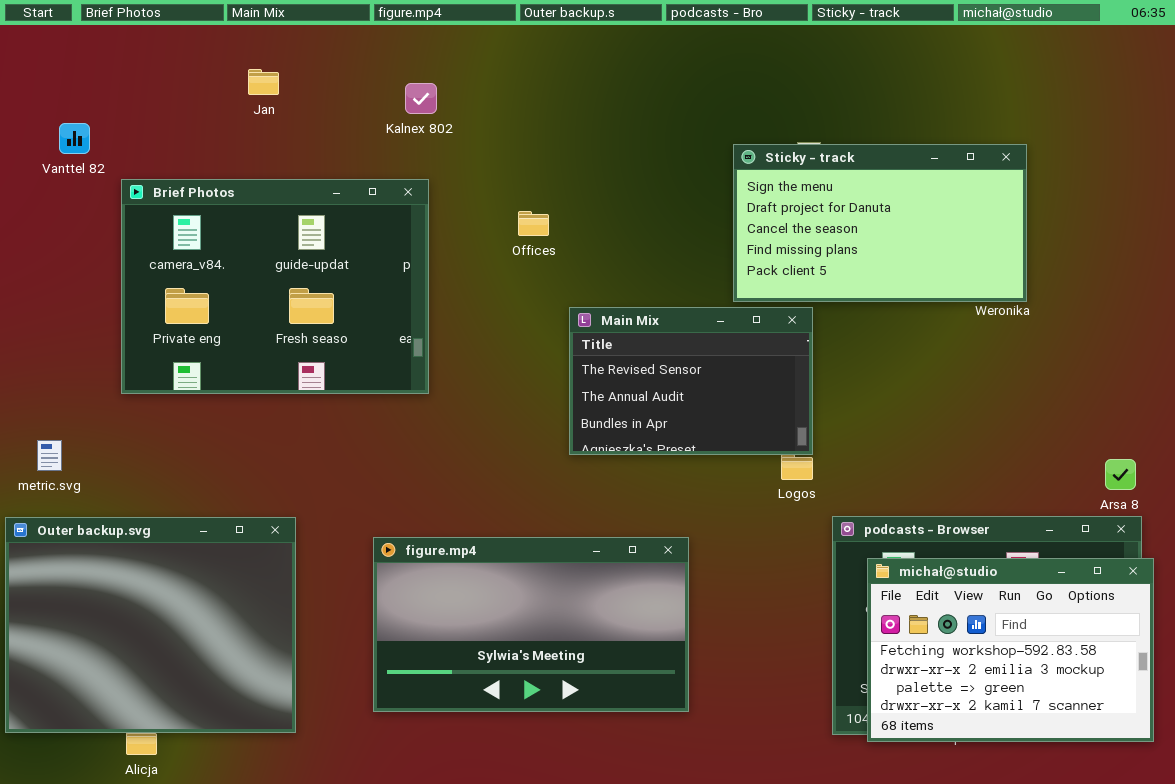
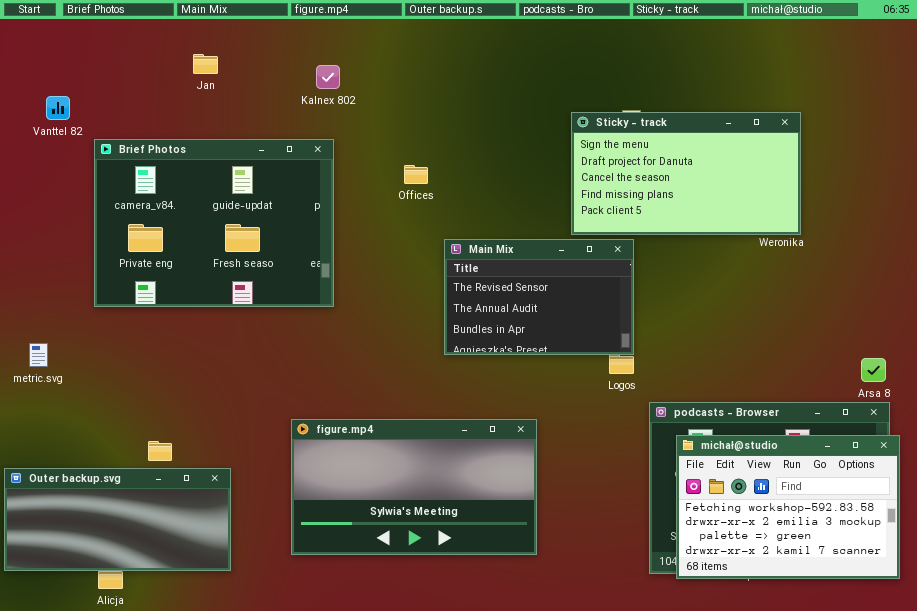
Outer backup.svg: [5,517,296,733] -> [4,468,231,571], resized

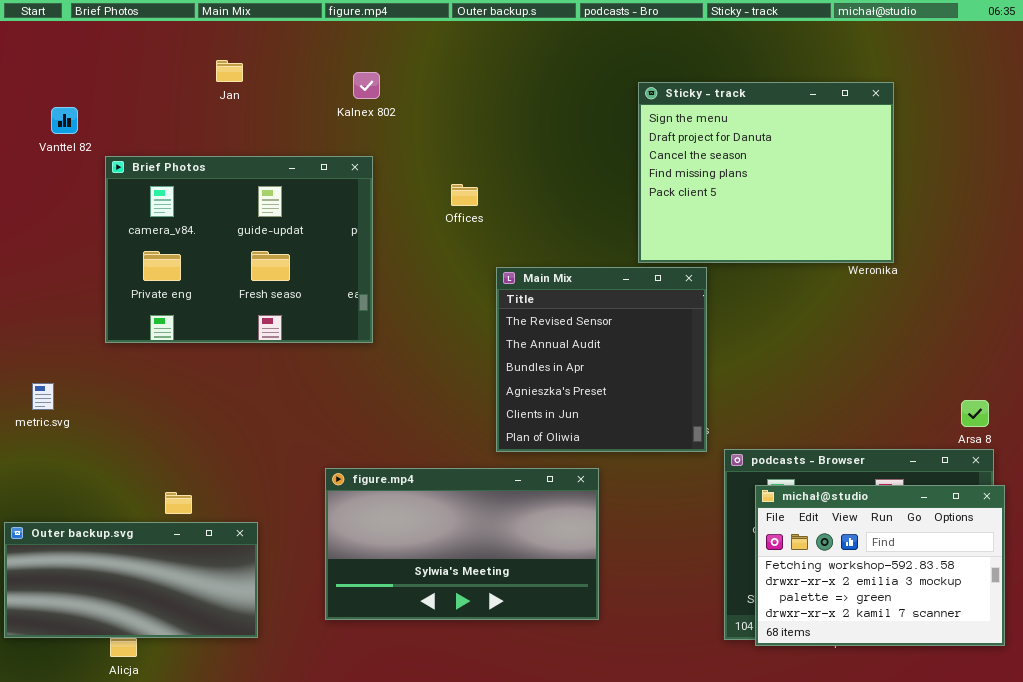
Sticky - track: [571,112,801,235] -> [638,82,894,263], resized
Main Mix: [444,239,634,355] -> [496,267,707,452], resized

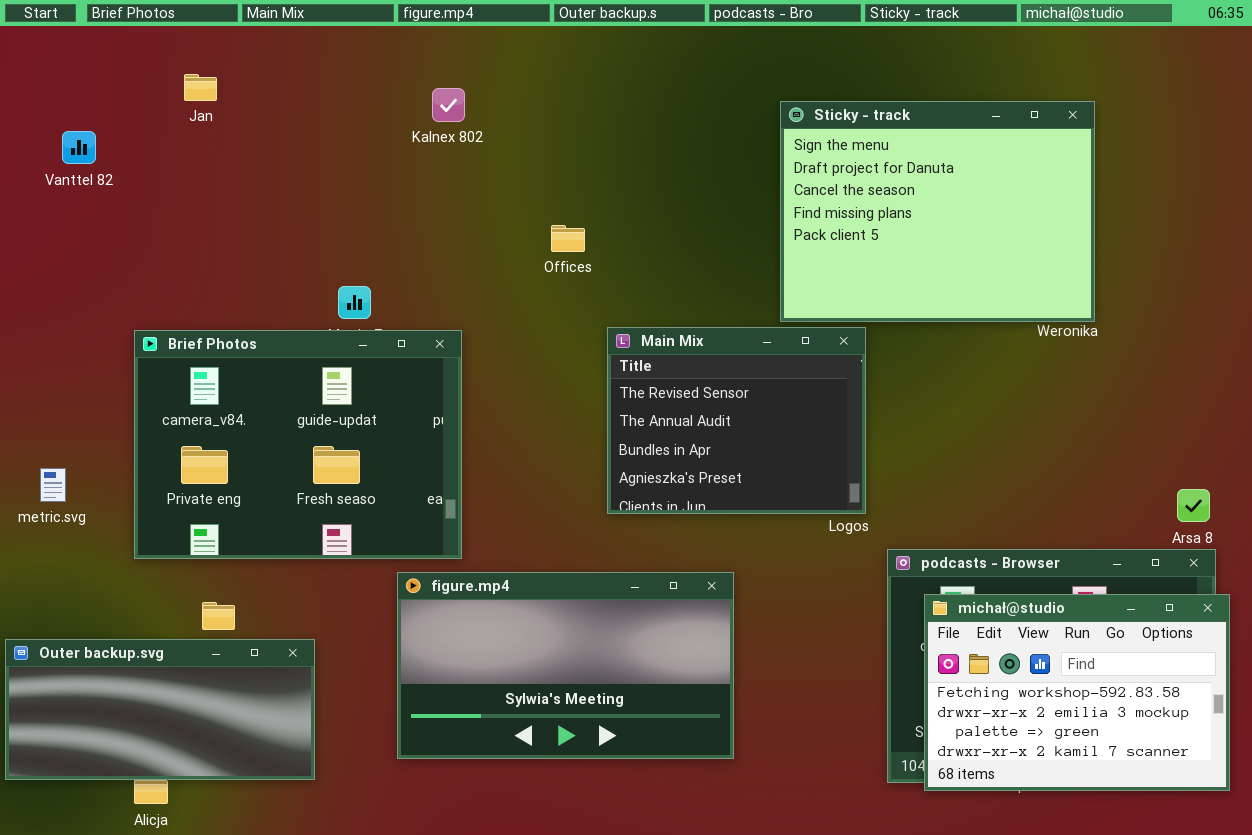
Jan: [216,60,243,82] -> [184,74,217,101], moved
Brief Photos: [105,156,373,343] -> [134,330,462,559], moved
Main Mix: [496,267,707,452] -> [607,327,866,514], resized

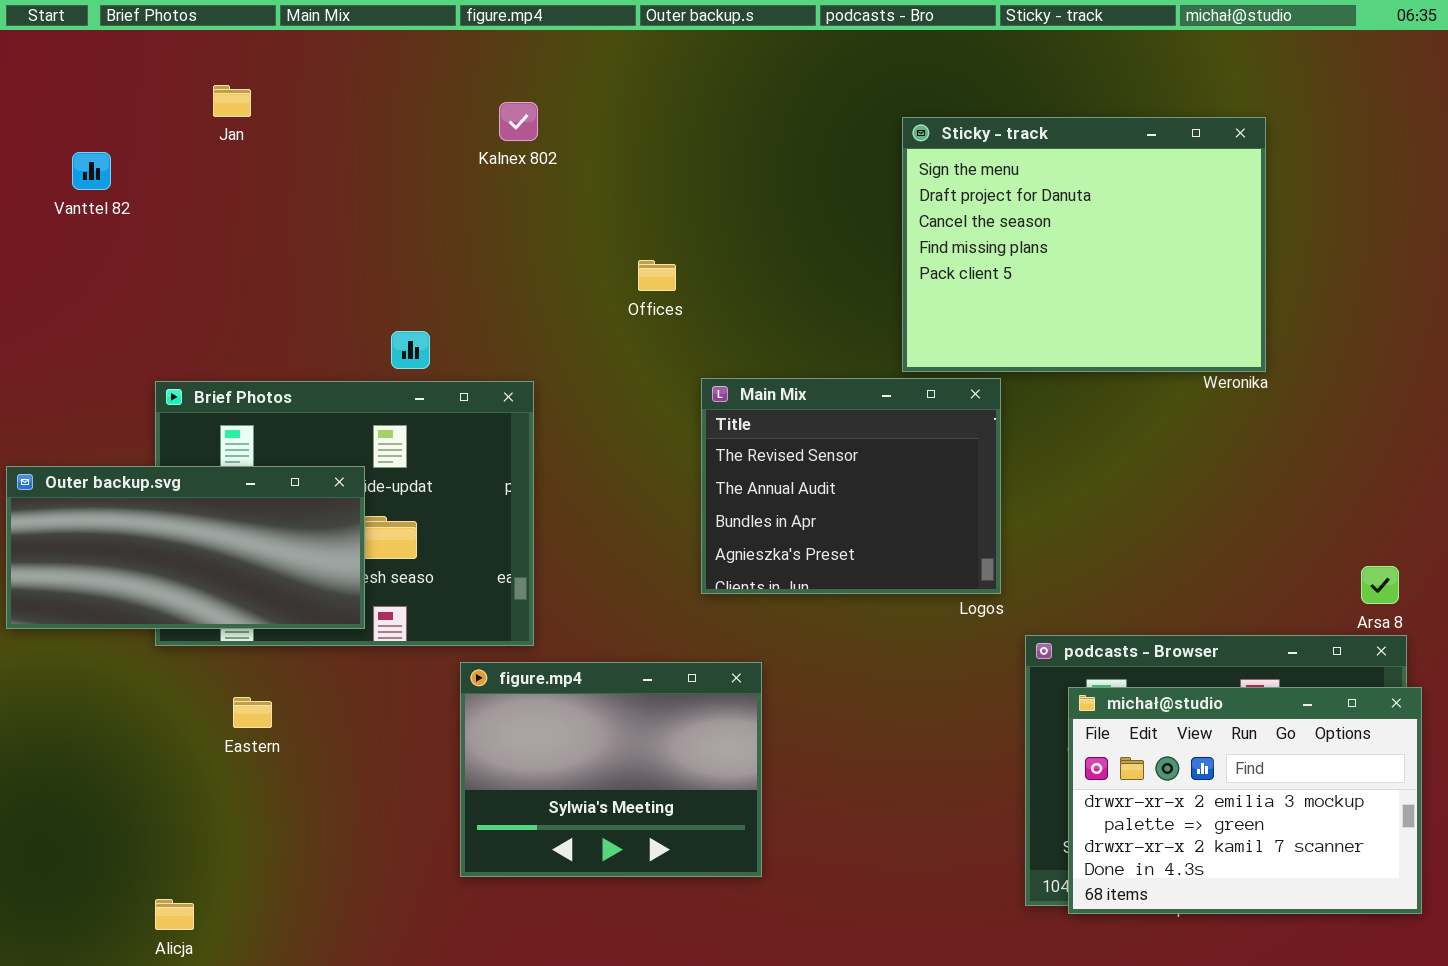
figure.mp4: [397,572,734,759] -> [460,662,762,877], resized
michał@studio: [924,594,1230,791] -> [1068,687,1422,914], scrolled down 1 row
Outer backup.svg: [5,639,315,780] -> [6,466,365,629], moved

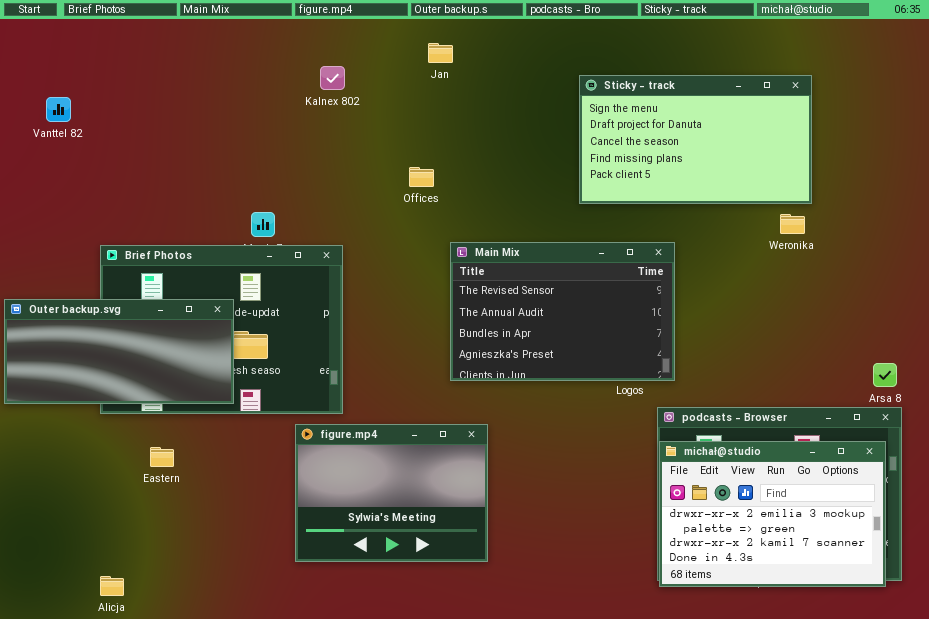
Jan: [213,85,251,117] -> [428,43,453,63], moved
Sticky - track: [902,117,1266,372] -> [579,75,812,204], resized
Main Mix: [701,378,1001,594] -> [450,242,675,381], resized
michał@studio: [1068,687,1422,914] -> [659,441,886,587], moved

